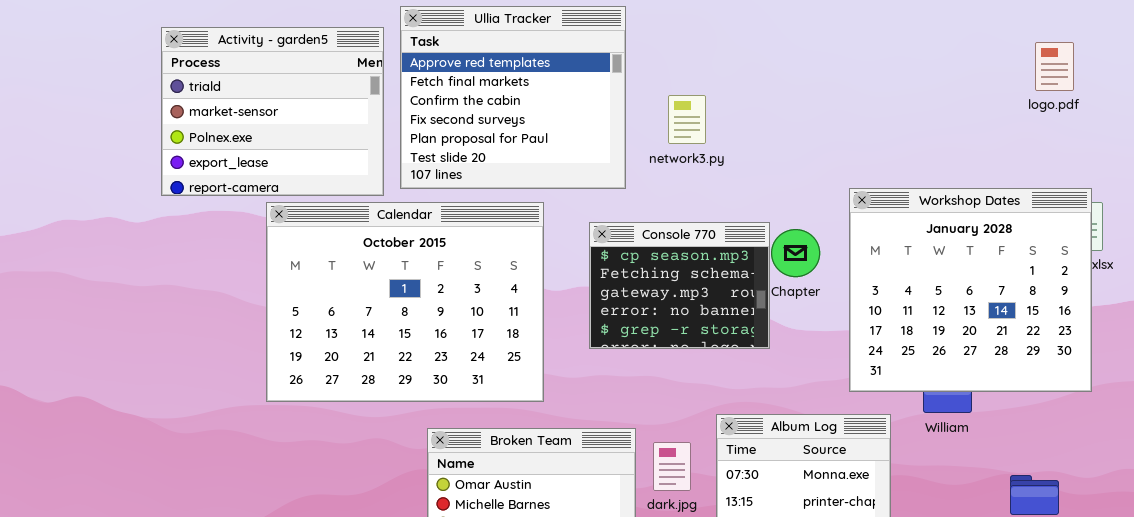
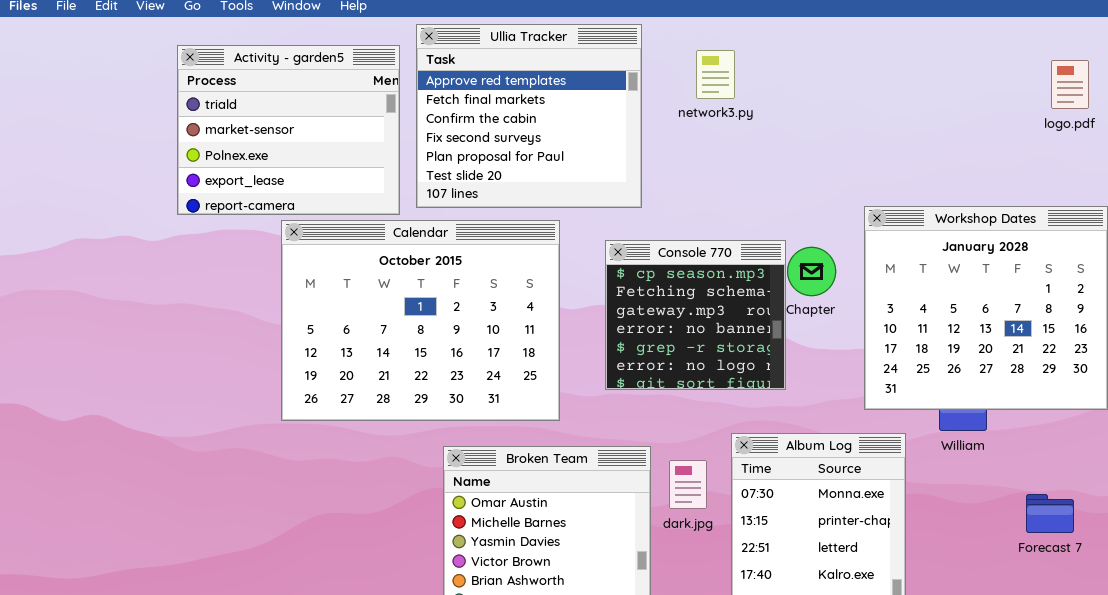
network3.py: [668,95,706,144] -> [696,50,735,99], moved
Console 770: [589,222,770,349] -> [605,240,786,390], resized

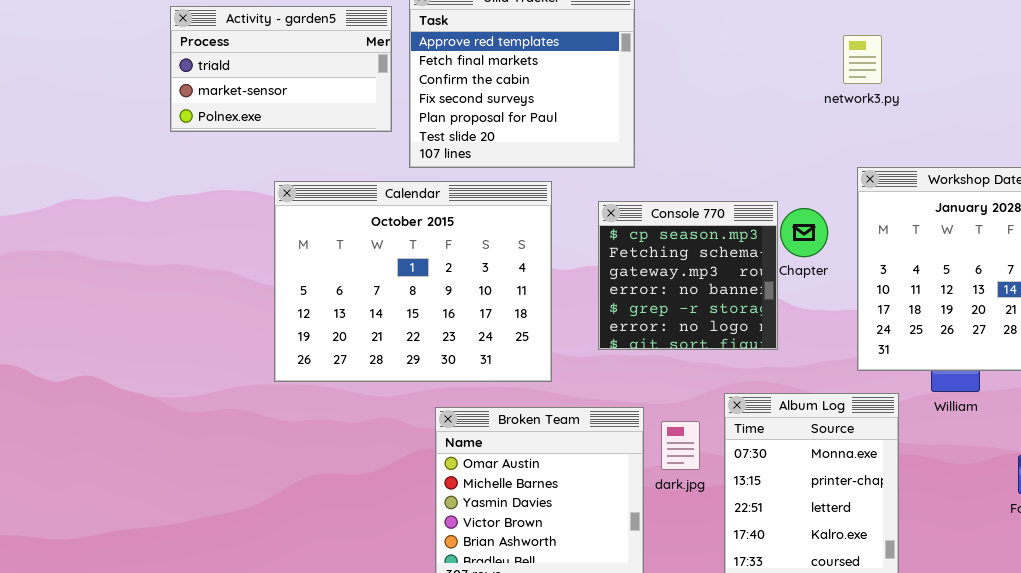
Activity - garden5: [177,45,400,215] -> [170,6,392,132], resized
network3.py: [696,50,735,99] -> [843,35,882,84], moved

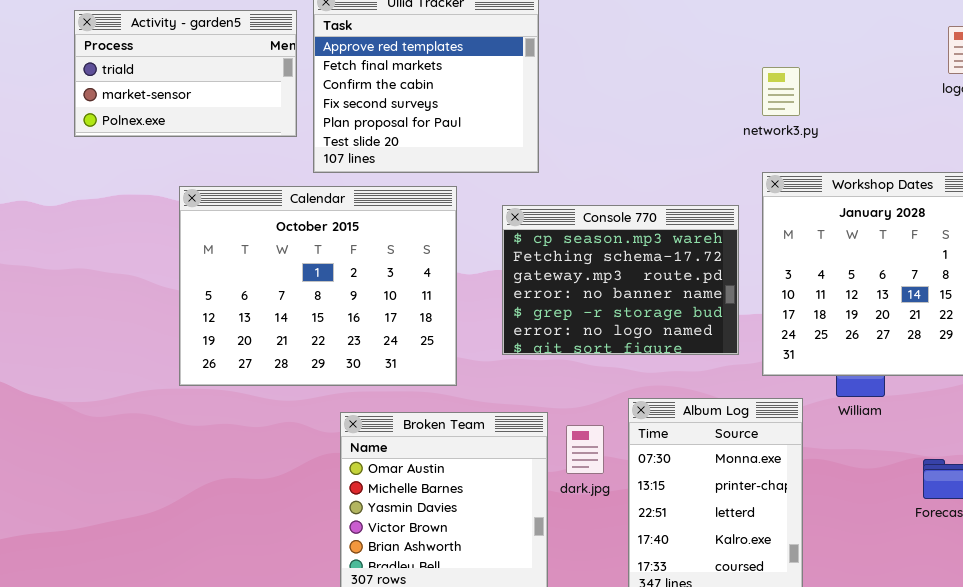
network3.py: [843,35,882,84] -> [762,67,800,116], moved
Console 770: [598,201,778,350] -> [502,205,739,355], resized

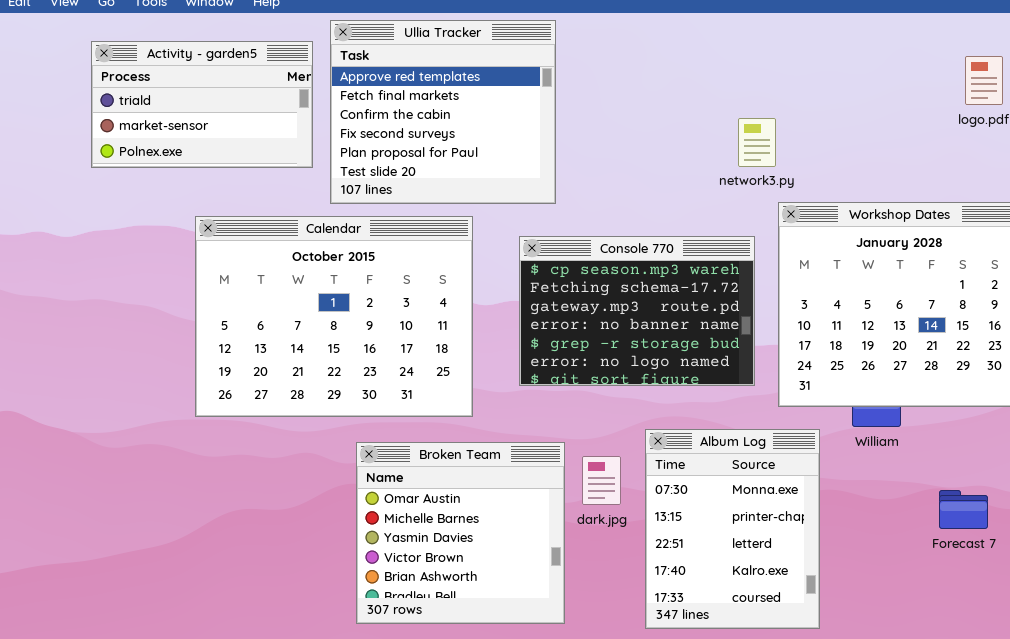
network3.py: [762,67,800,116] -> [738,118,776,167], moved

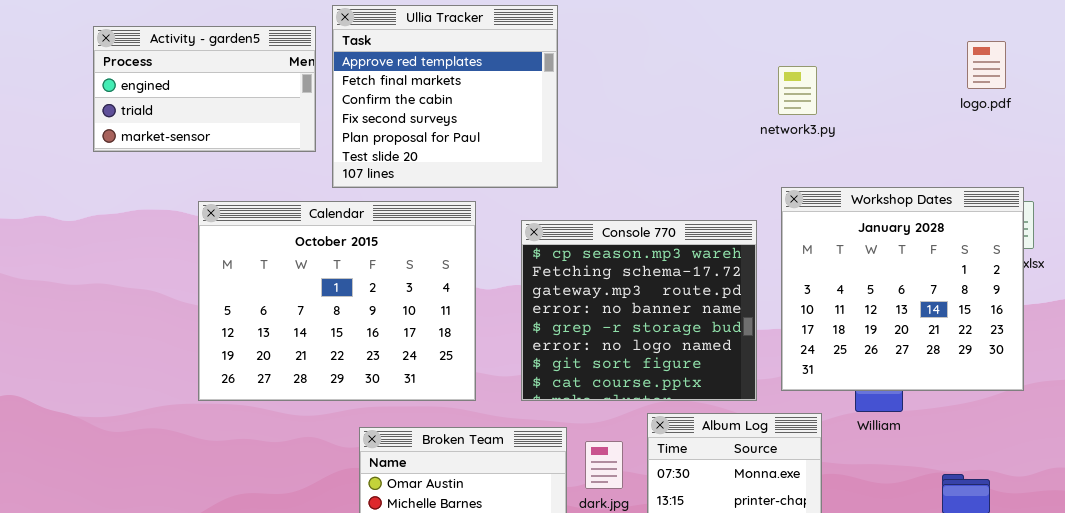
Activity - garden5: [91,41,313,168] -> [93,26,316,152], scrolled up 1 row
network3.py: [738,118,776,167] -> [778,66,817,115], moved
Console 770: [519,236,755,386] -> [521,220,757,401], resized

